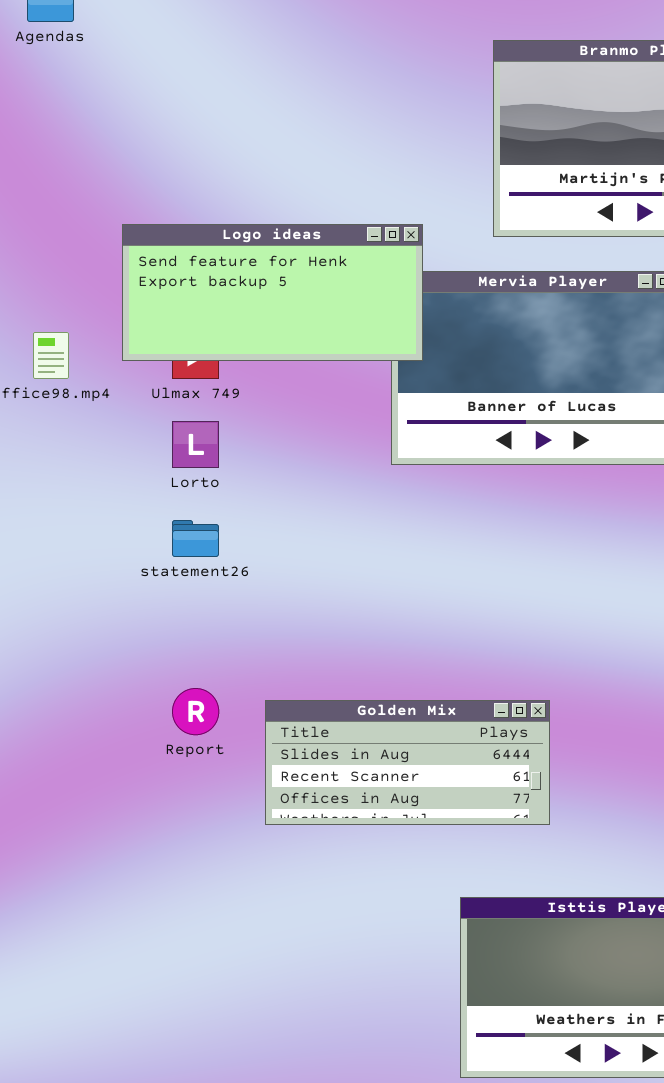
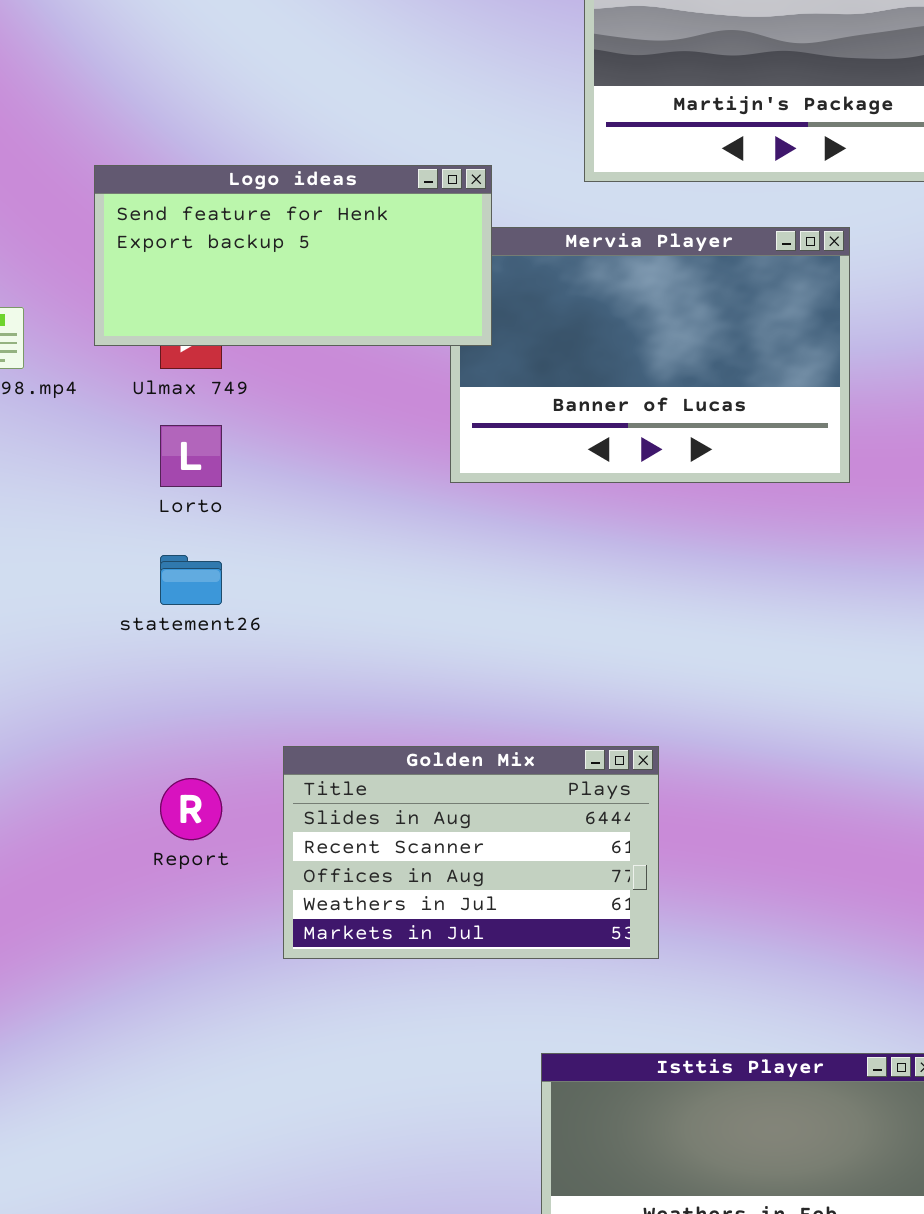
Golden Mix: [265,700,550,825] -> [283,746,659,959], resized

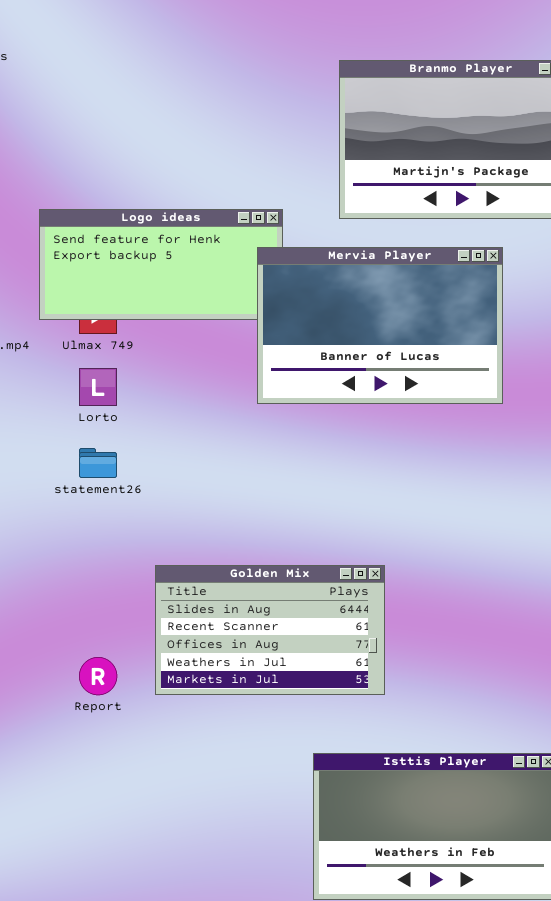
Mervia Player: [450,227,850,483] -> [257,247,503,404], raised
Report: [160,778,222,840] -> [79,657,117,695], moved

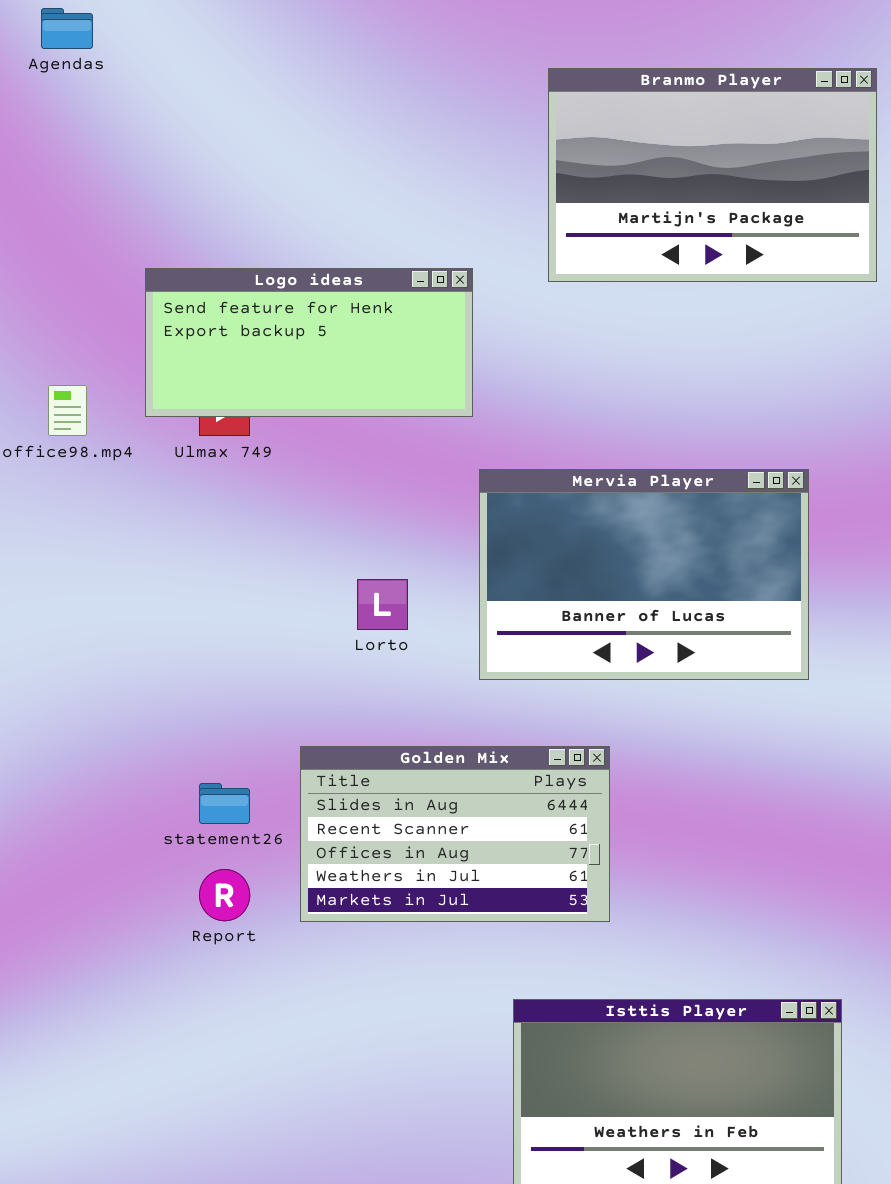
Mervia Player: [257,247,503,404] -> [479,469,809,680], moved
Lorto: [79,368,117,406] -> [357,579,408,630], moved
statement26: [79,448,117,478] -> [199,783,250,824], moved

